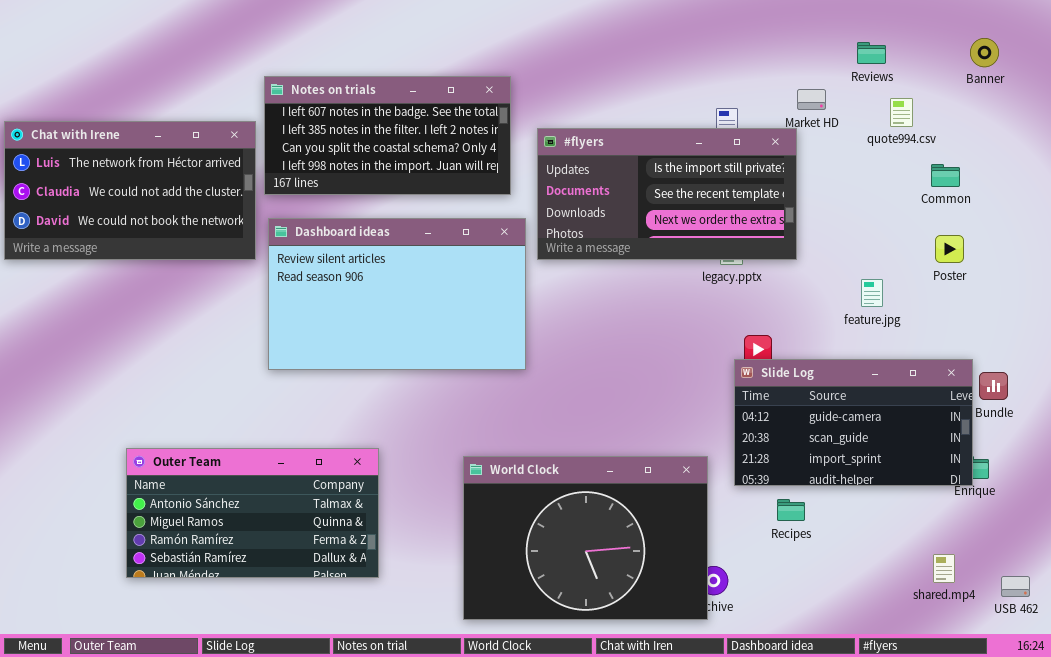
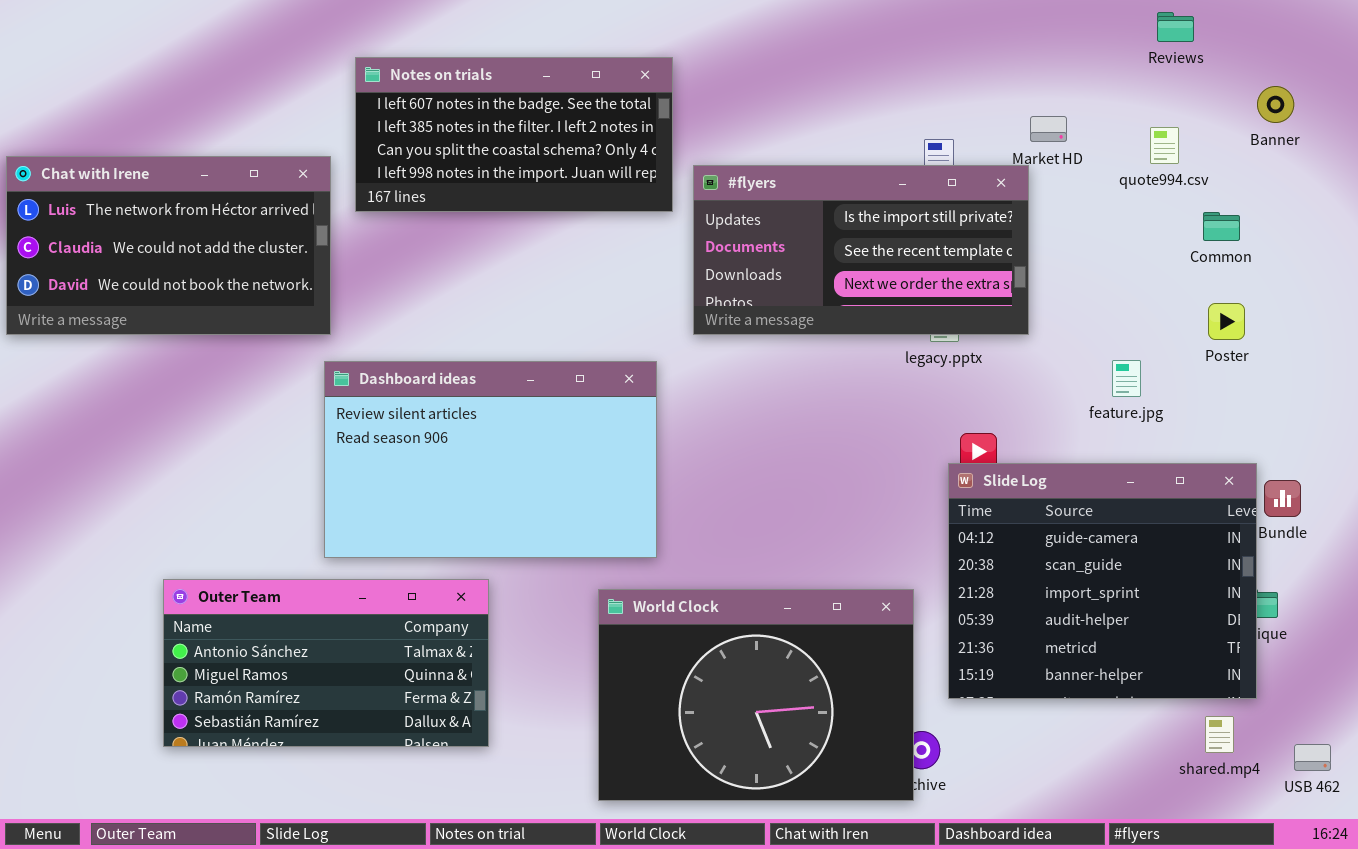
Banner: [970,38,999,67] -> [1257,86,1294,123], moved
Reviews: [857,42,886,64] -> [1157,12,1194,42], moved
Notes on trials: [264,76,511,195] -> [355,57,673,212], moved
Dashboard ideas: [268,218,526,370] -> [324,361,657,558], moved
Slide Log: [734,359,973,486] -> [948,463,1257,699], resized

